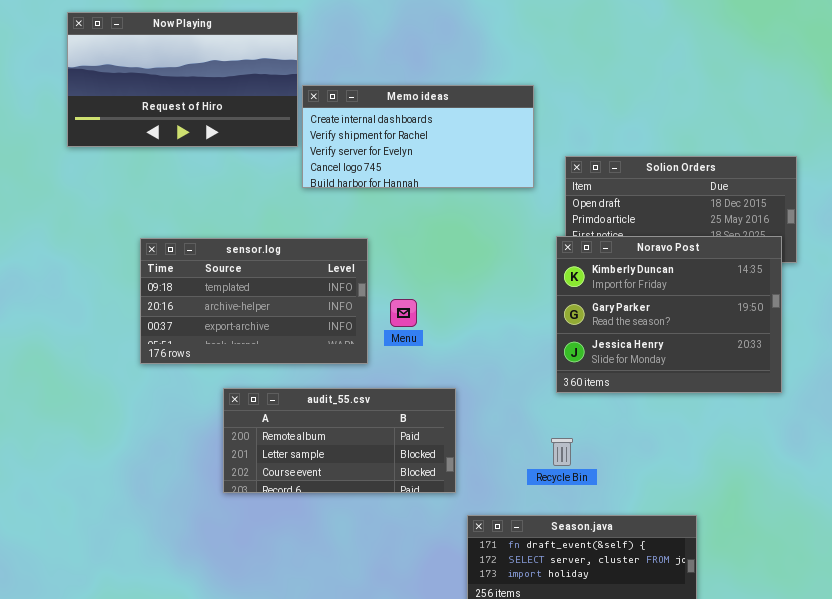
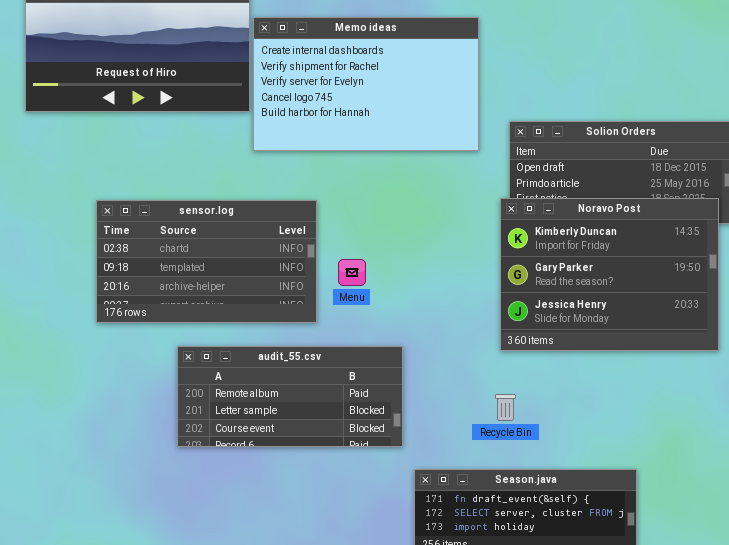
Memo ideas: [302,85,534,188] -> [253,17,479,151], resized
sensor.log: [140,238,368,364] -> [96,200,317,323], scrolled up 1 row

